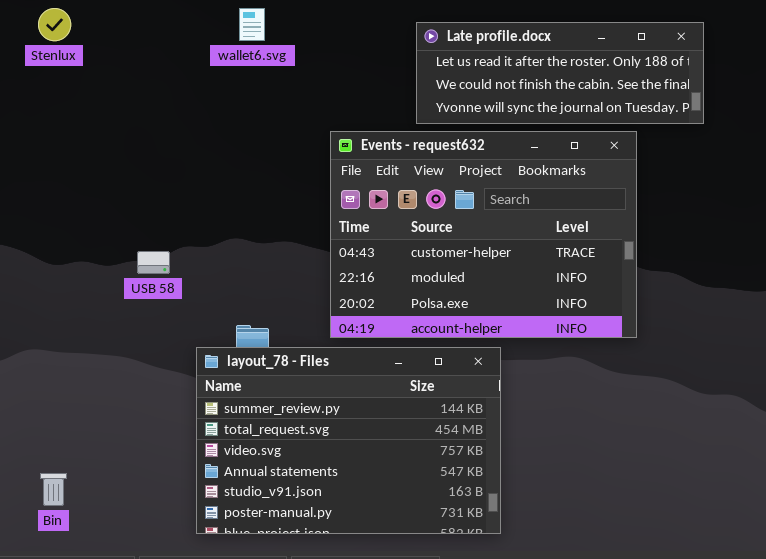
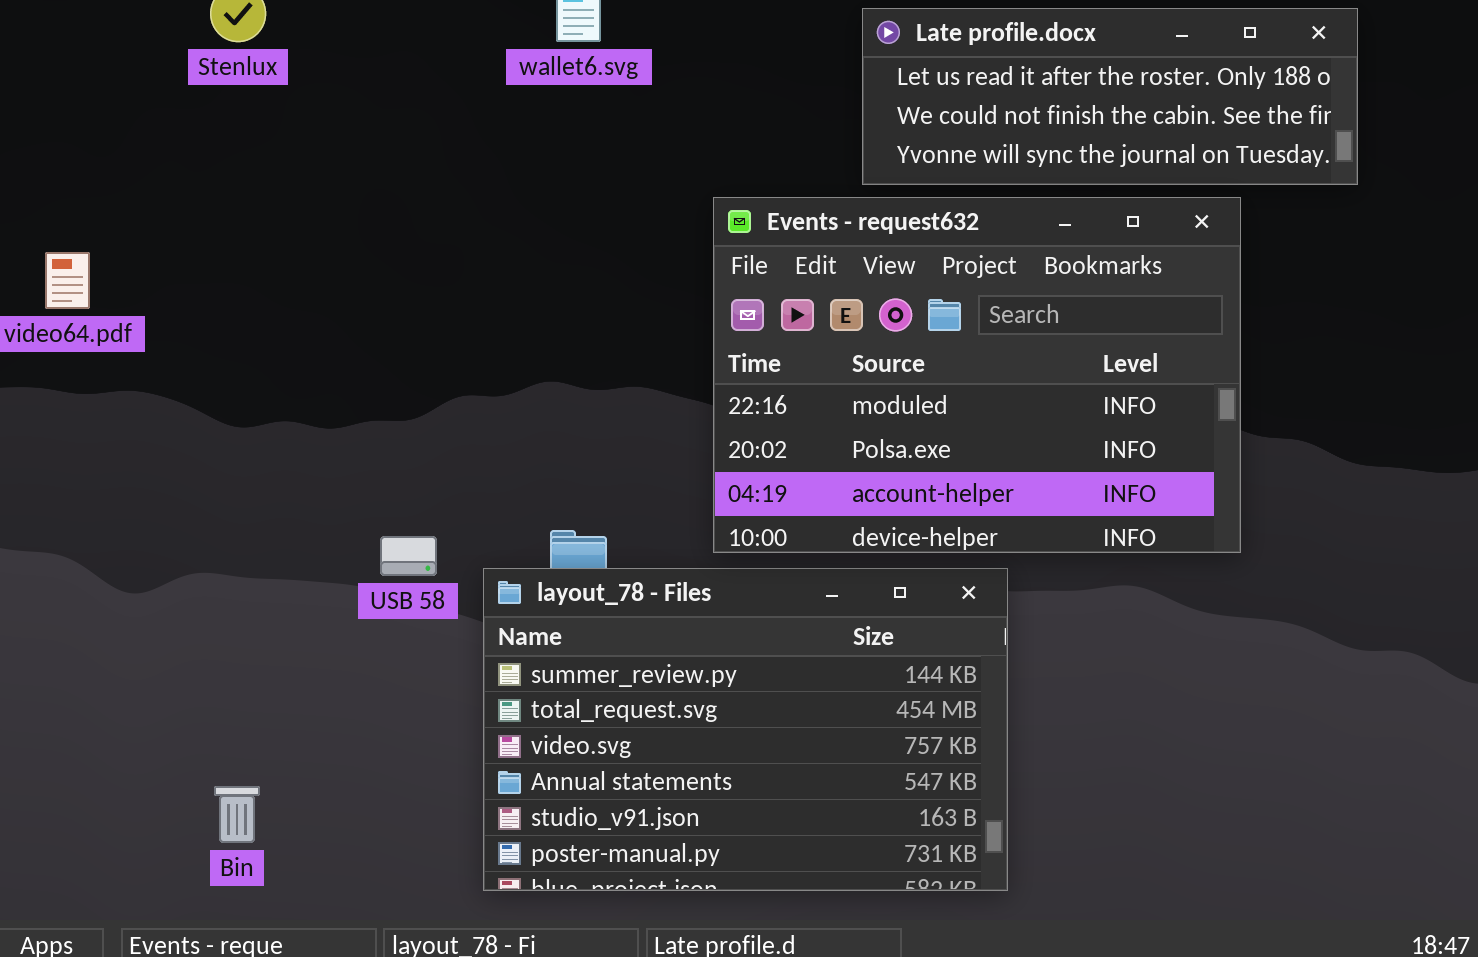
Events - request632: [330,131,637,338] -> [713,197,1241,553], scrolled down 1 row
USB 58: [137,251,170,274] -> [380,536,437,576], moved

